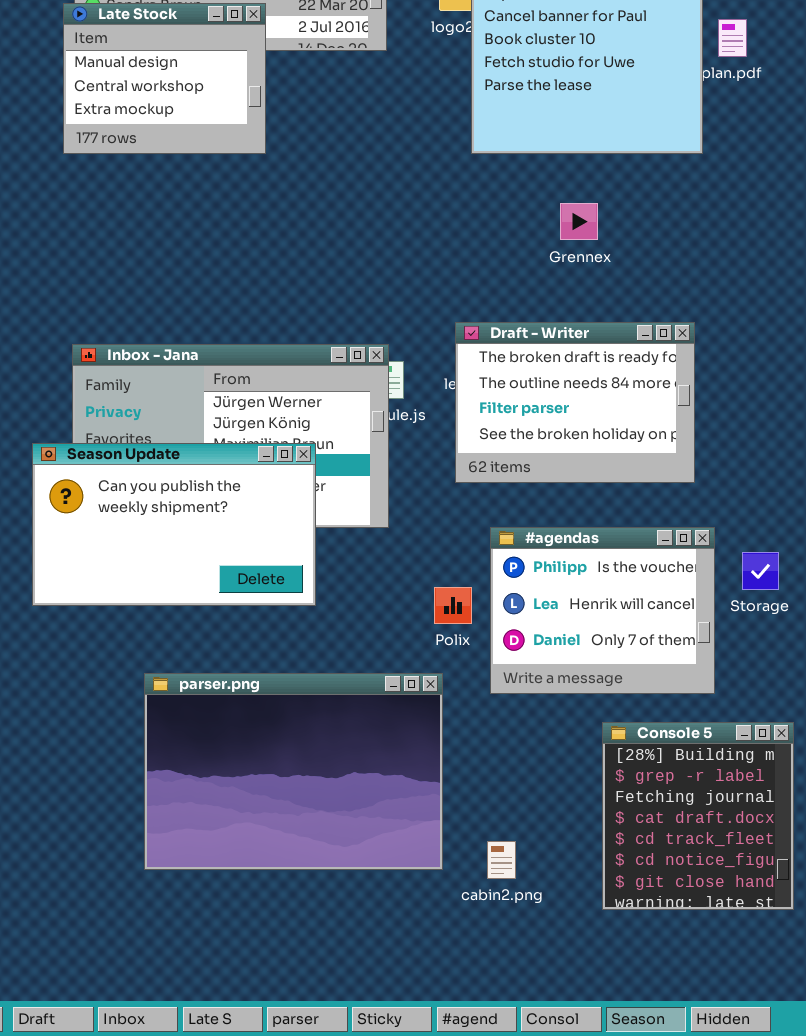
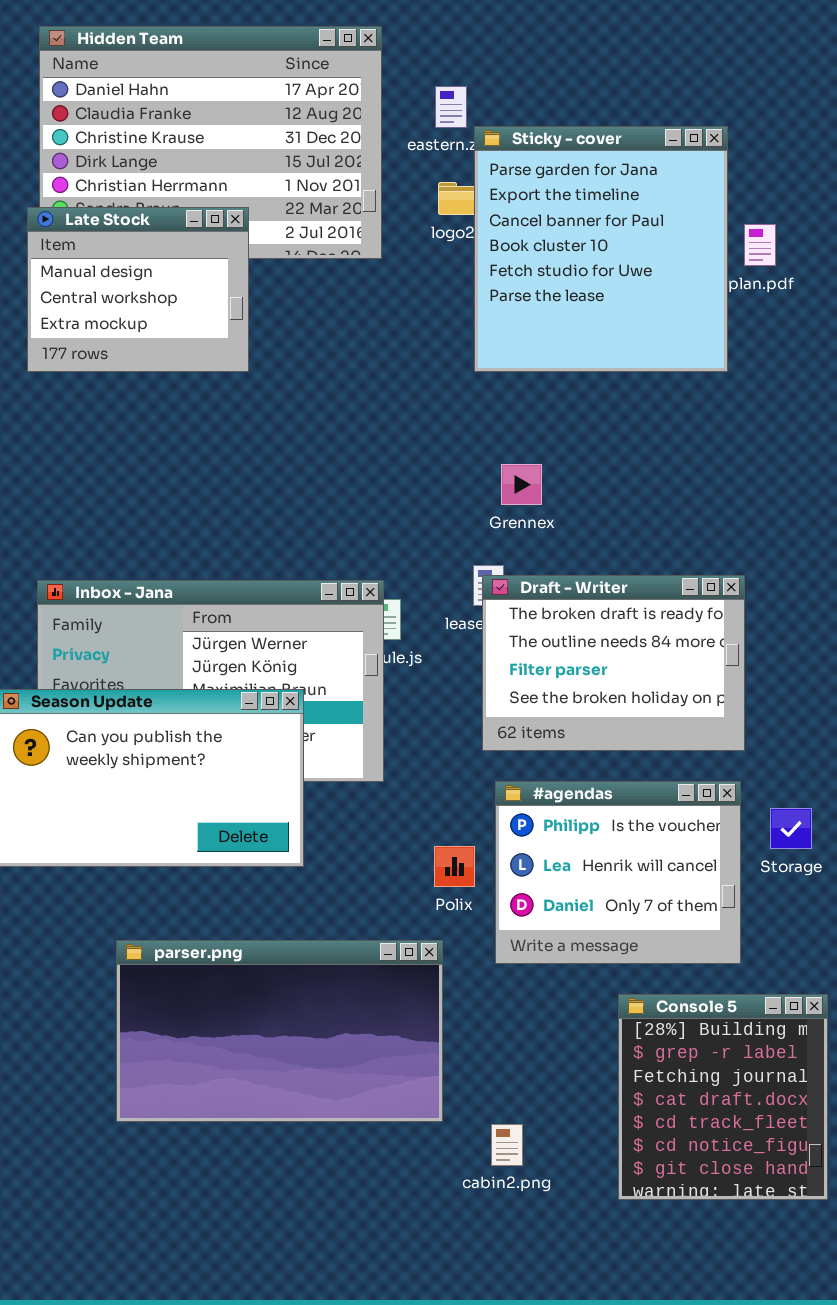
Grennex: [560,203,598,240] -> [501,464,542,505], moved
Draft - Writer: [455,322,695,483] -> [482,575,745,751], moved
parser.png: [144,673,443,870] -> [116,940,443,1122], resized

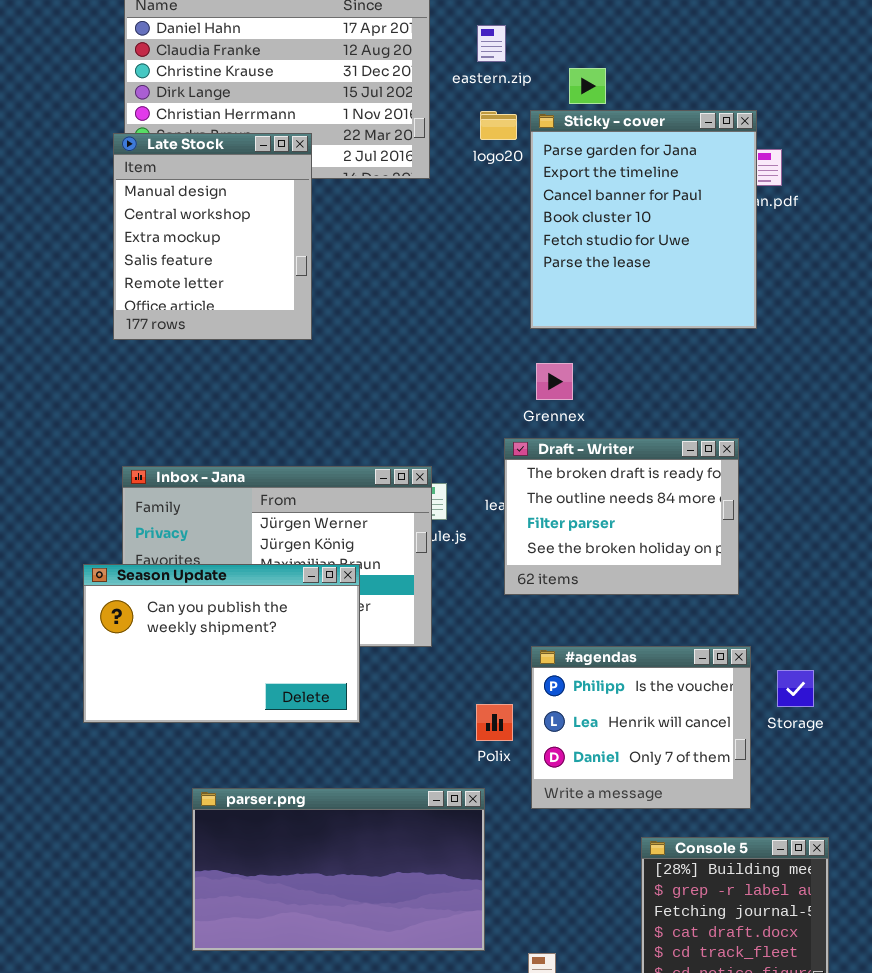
Sticky - cover: [474,126,728,372] -> [530,110,757,329], moved
Late Stock: [27,207,249,372] -> [113,133,312,340], resized
Draft - Writer: [482,575,745,751] -> [504,438,739,595], moved

